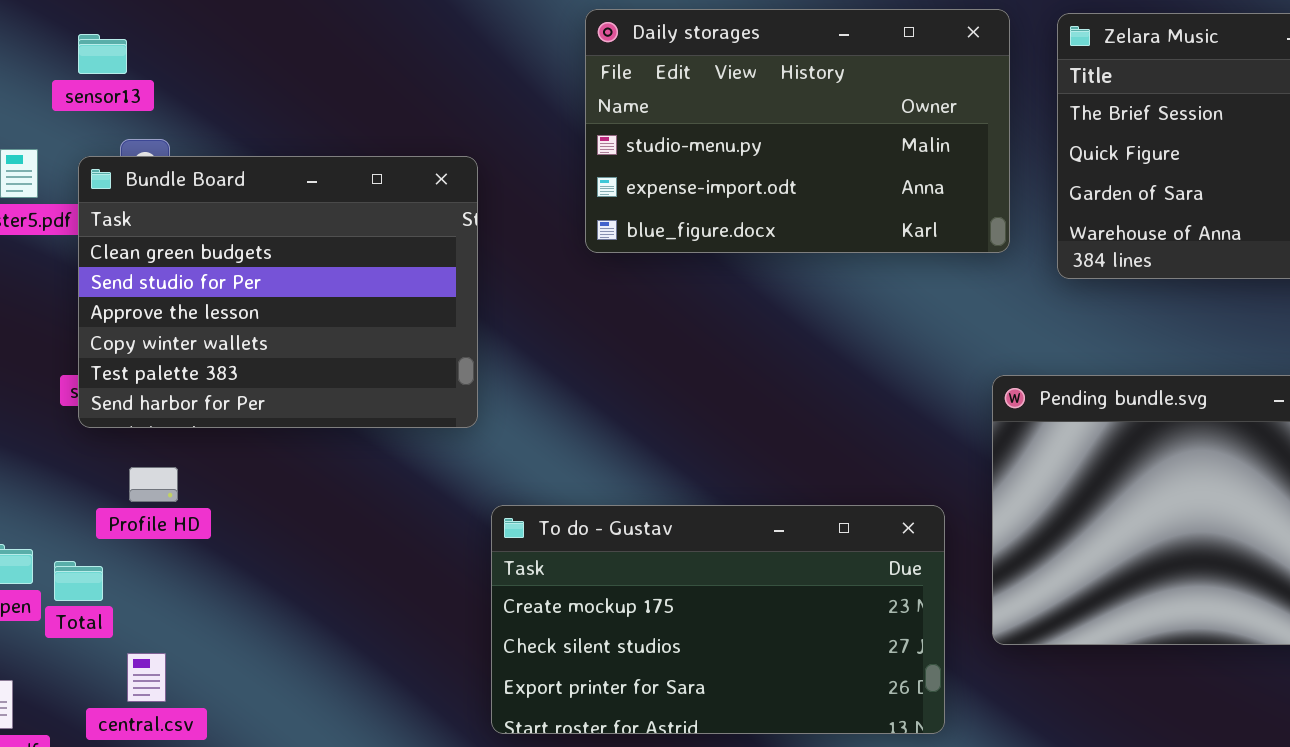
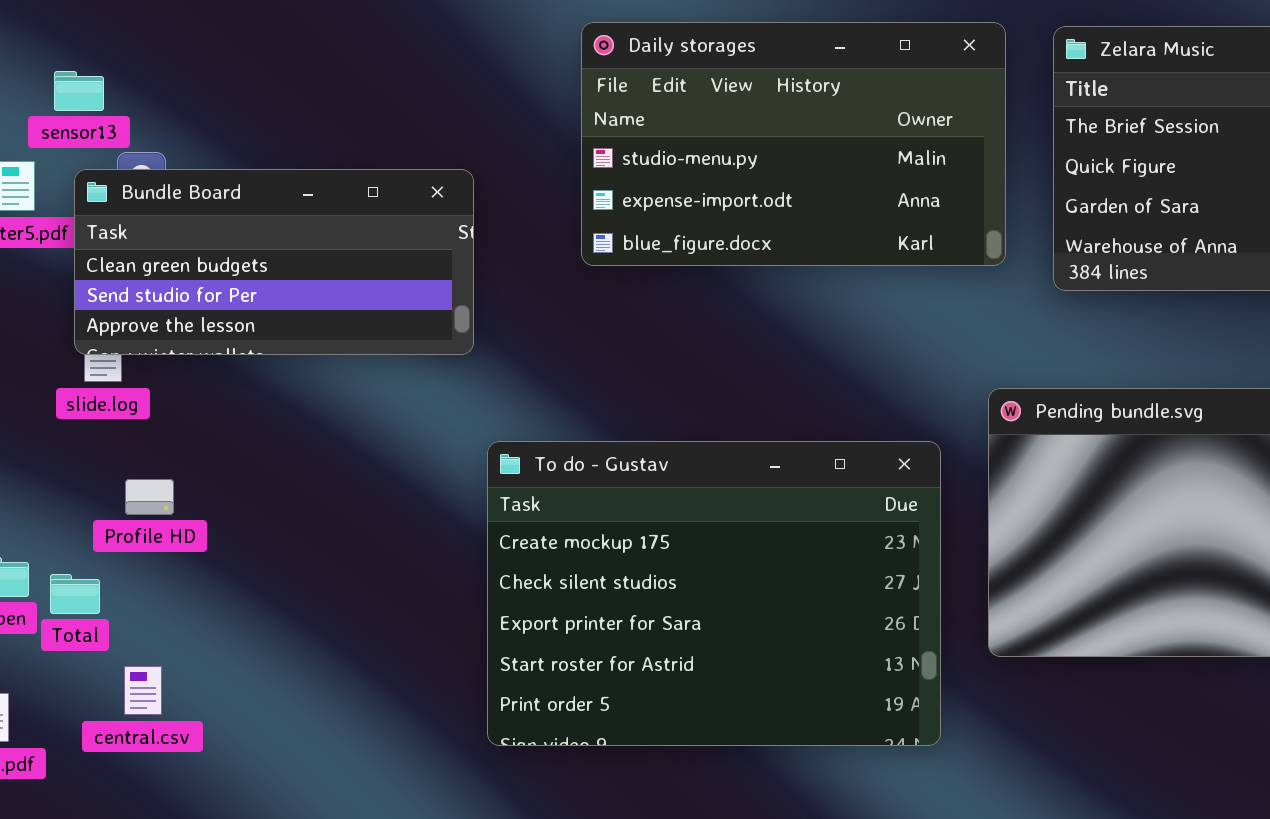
sensor13: [78,34,127,74] -> [54,71,104,111], moved
Bundle Board: [78,156,478,428] -> [74,169,474,355], resized
To do - Gustav: [491,505,945,734] -> [487,441,941,746], resized

